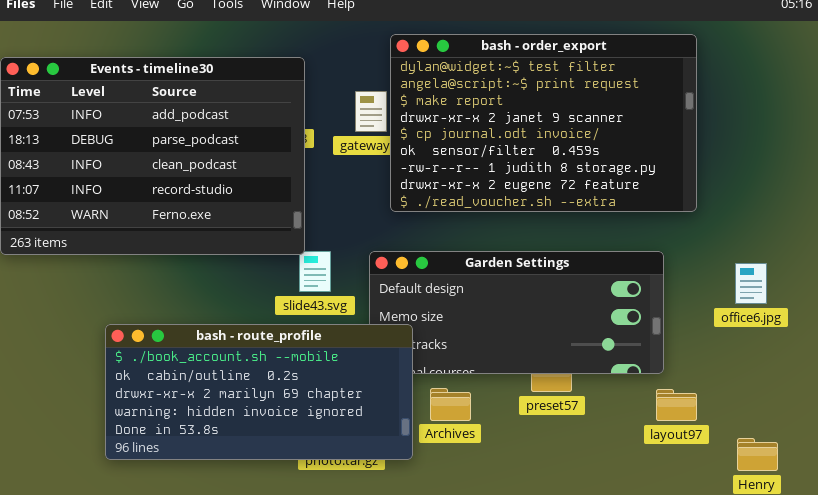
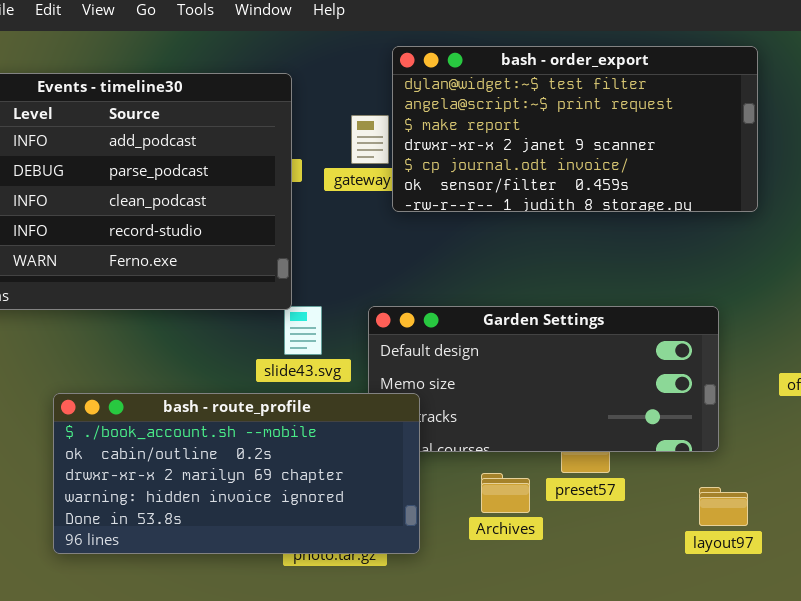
bash - order_export: [390,34,697,212] -> [392,46,758,212], resized
Archives: [430,388,471,421] -> [481,473,530,513], moved
layout97: [656,389,697,421] -> [699,487,748,526], moved

